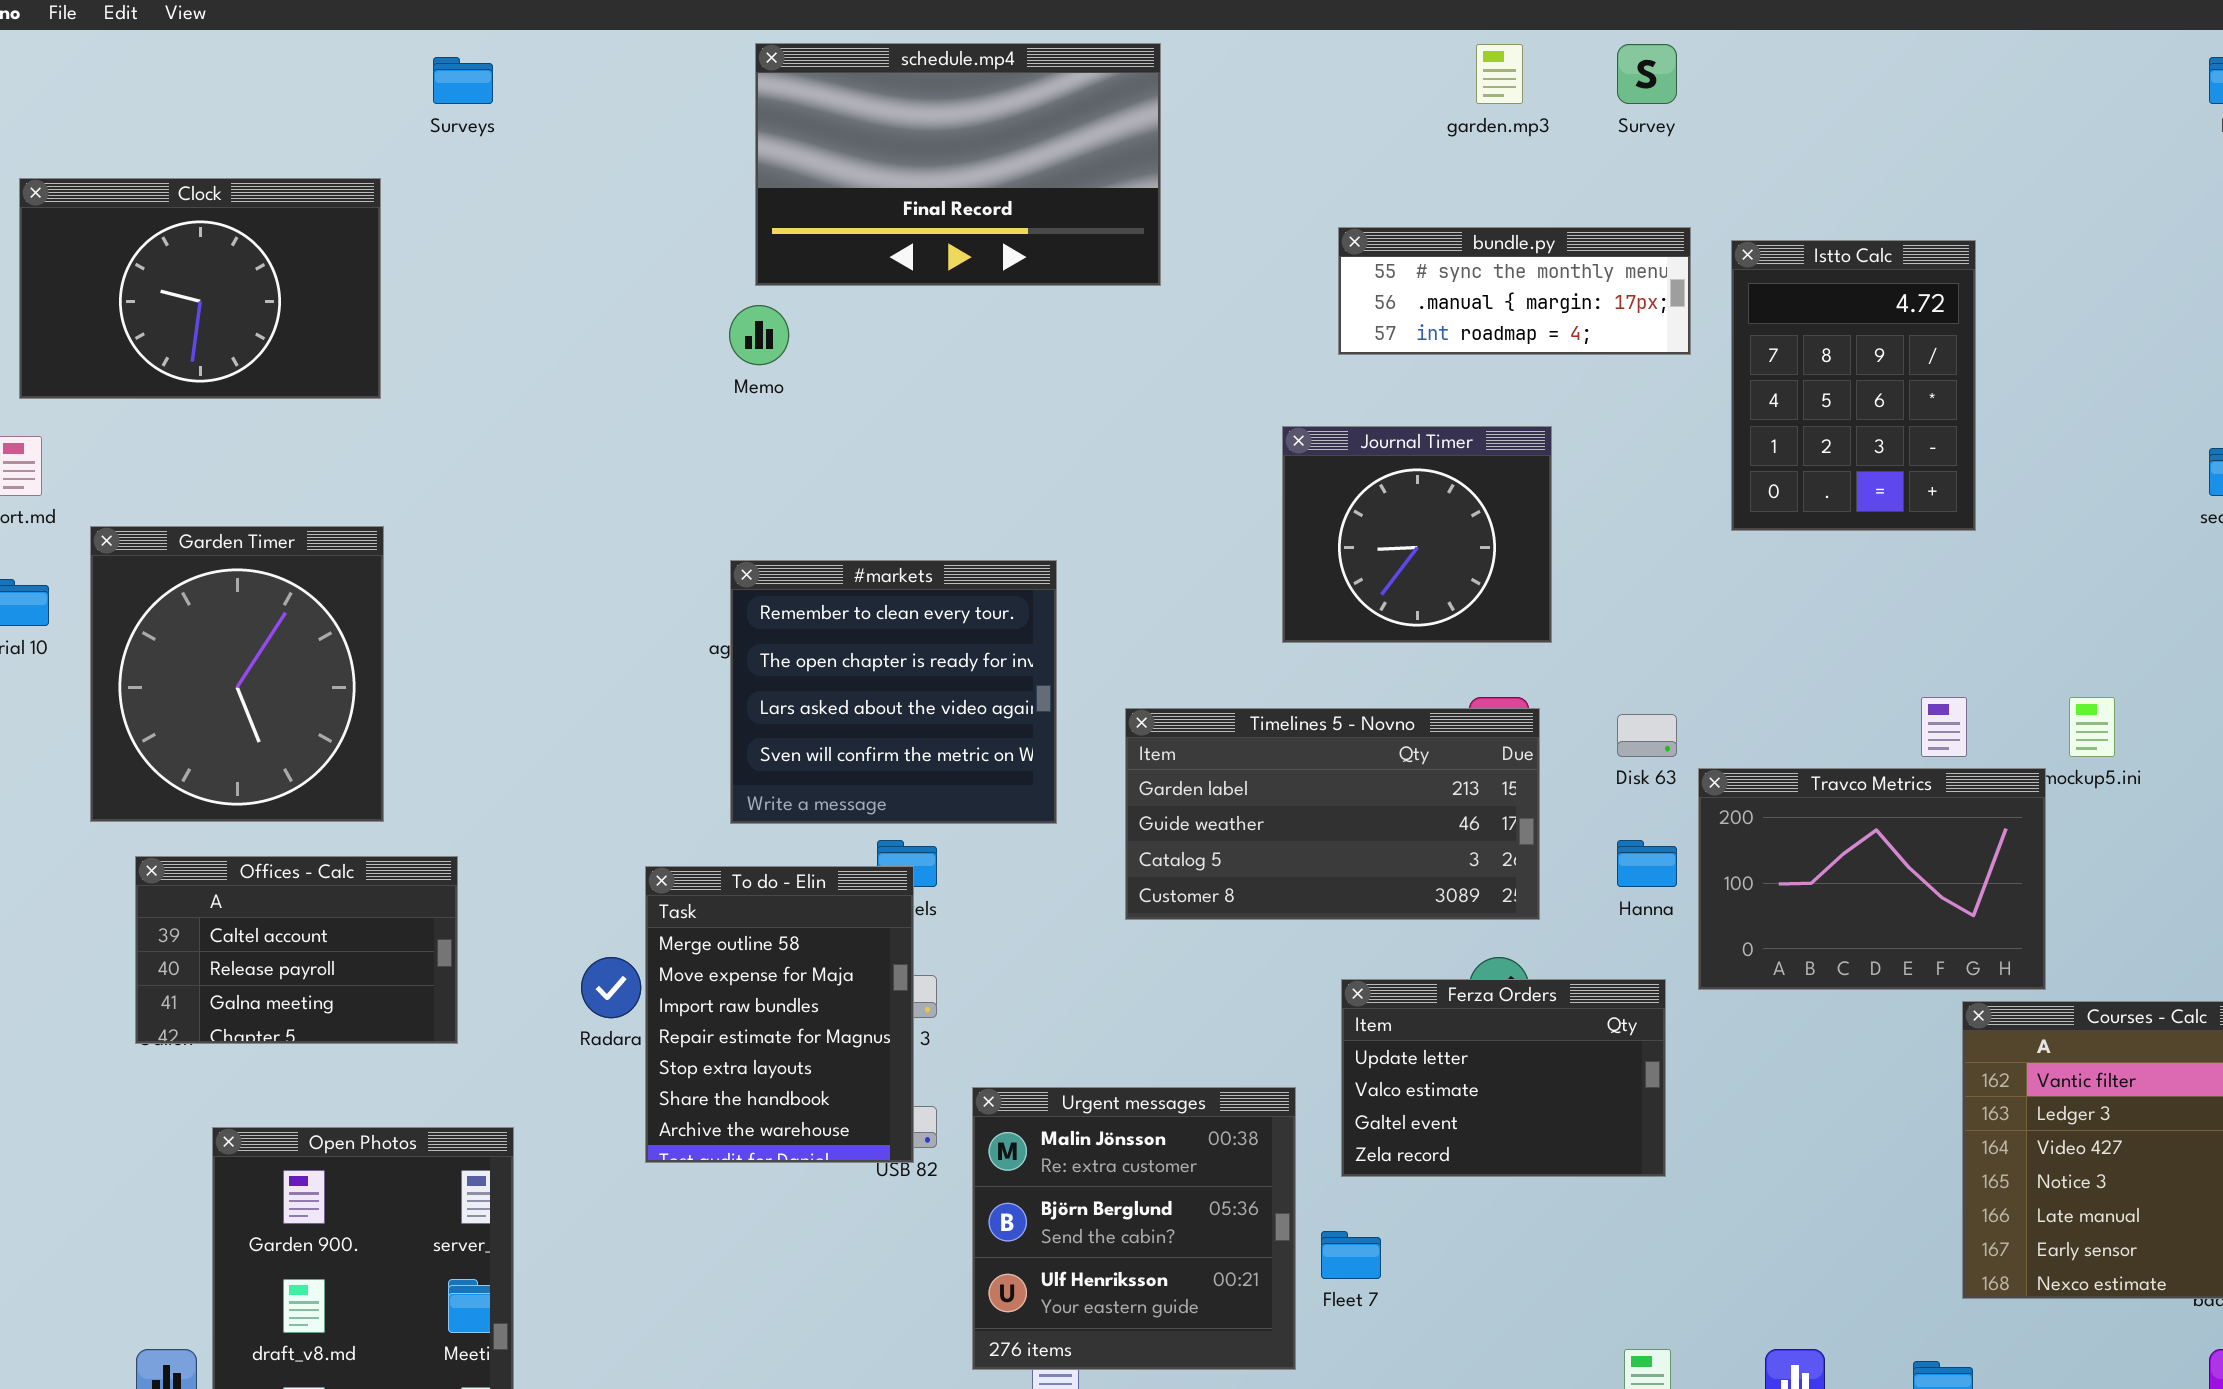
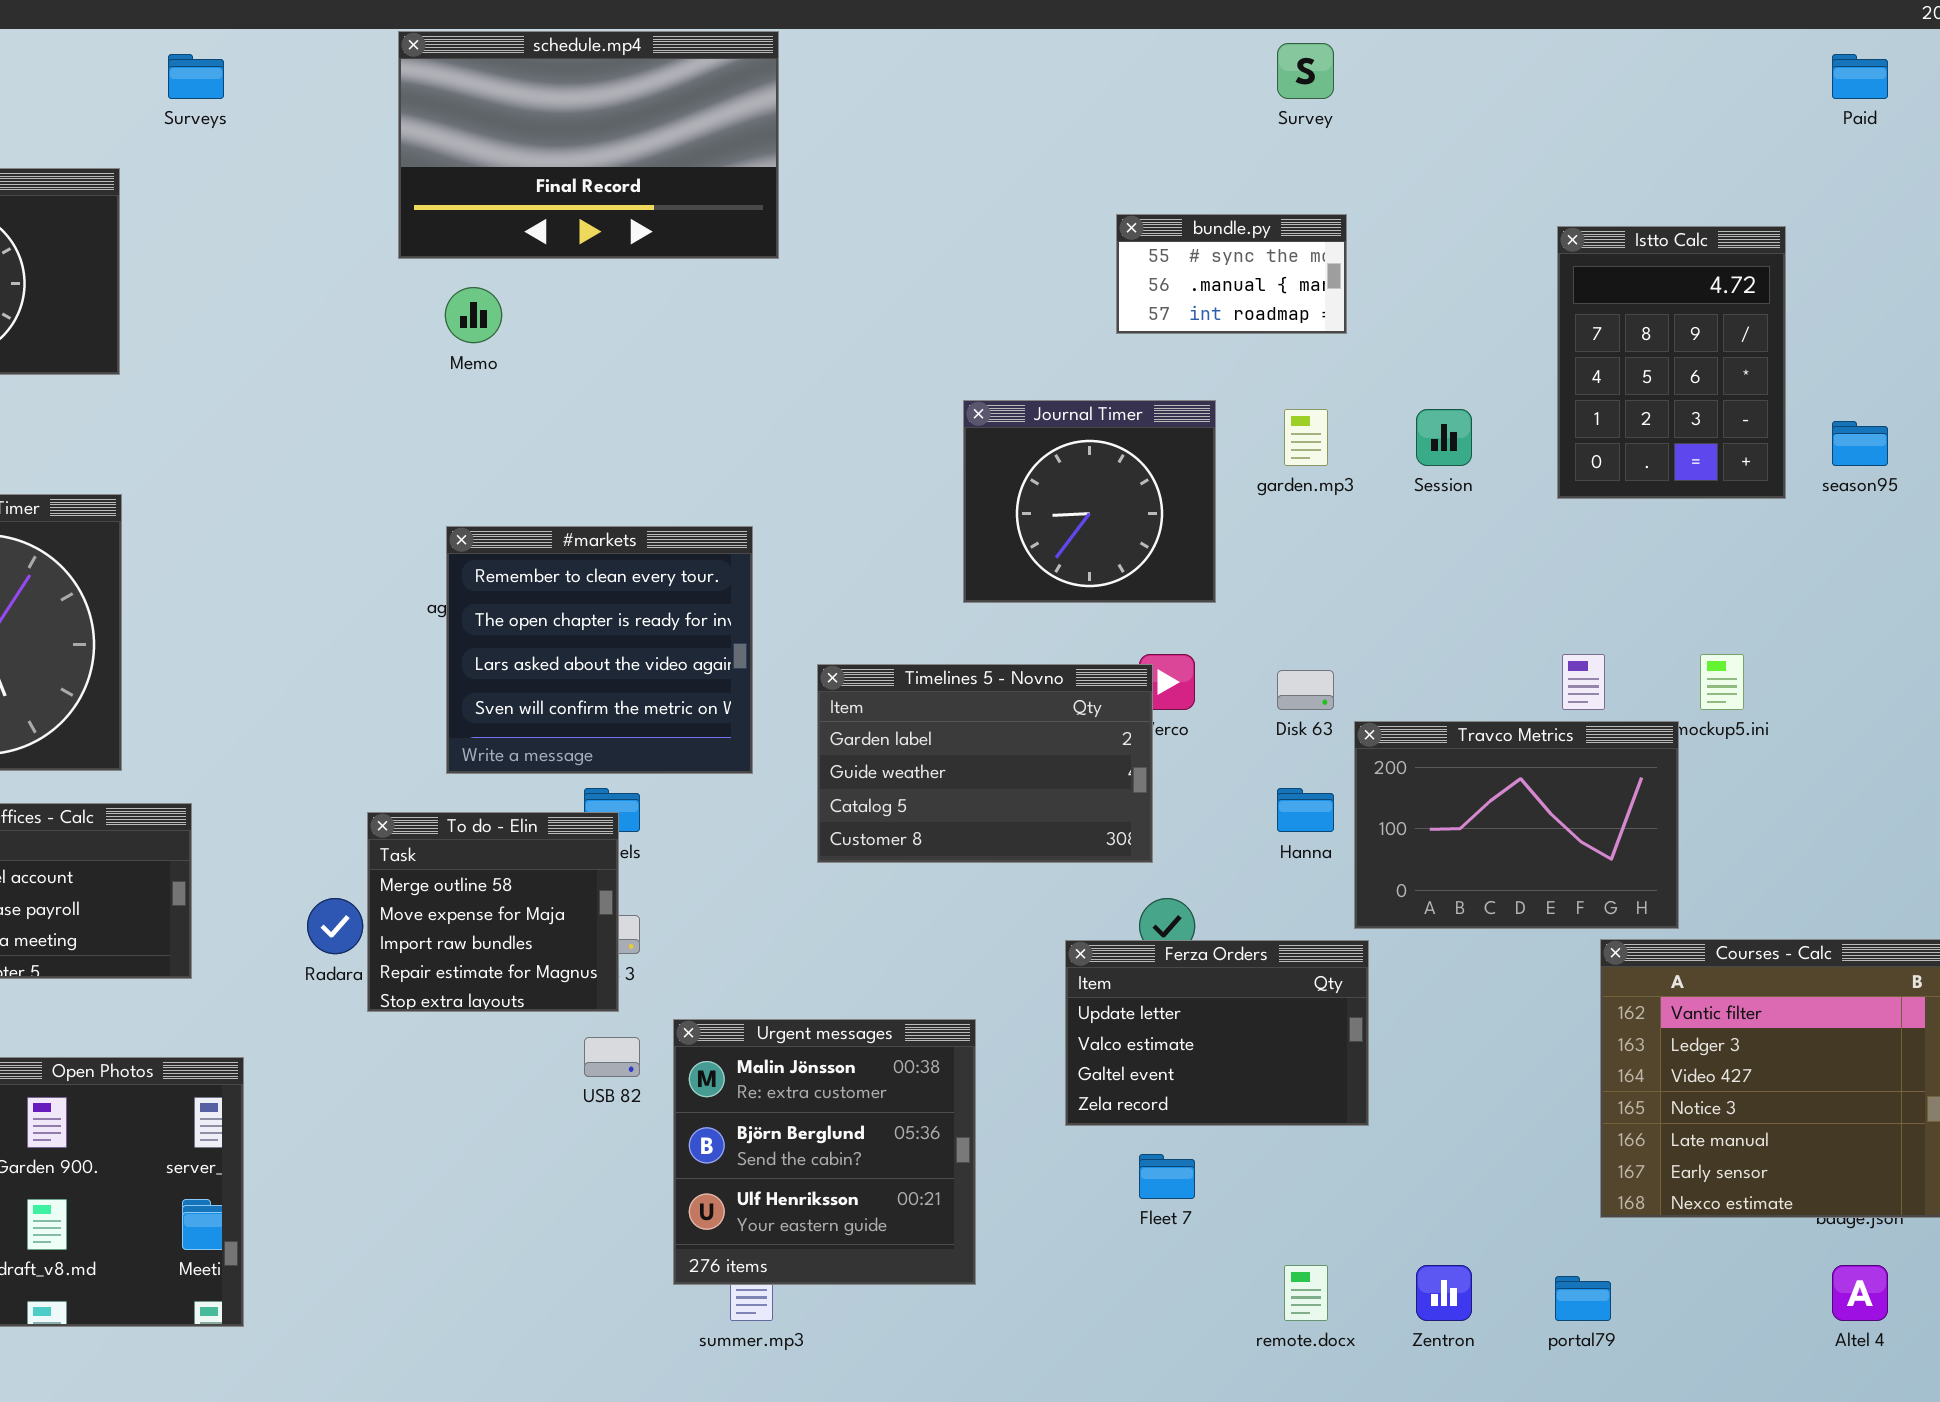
schedule.mp4: [755,43,1161,286] -> [398,31,779,259], moved
garden.mp3: [1476,44,1523,104] -> [1284,409,1328,466], moved
bundle.py: [1338,227,1691,355] -> [1116,214,1347,334], resized
Istto Calc: [1731,240,1976,531] -> [1557,226,1786,499], moved
Timelines 5 - Novno: [1125,708,1540,920] -> [817,664,1153,863], resized
To do - Elin: [645,866,914,1163] -> [367,812,619,1012], resized
Ferza Orders: [1341,979,1666,1177] -> [1065,940,1369,1126], moved
Fleet 7: [1321,1231,1381,1279] -> [1139,1154,1195,1199], moved

